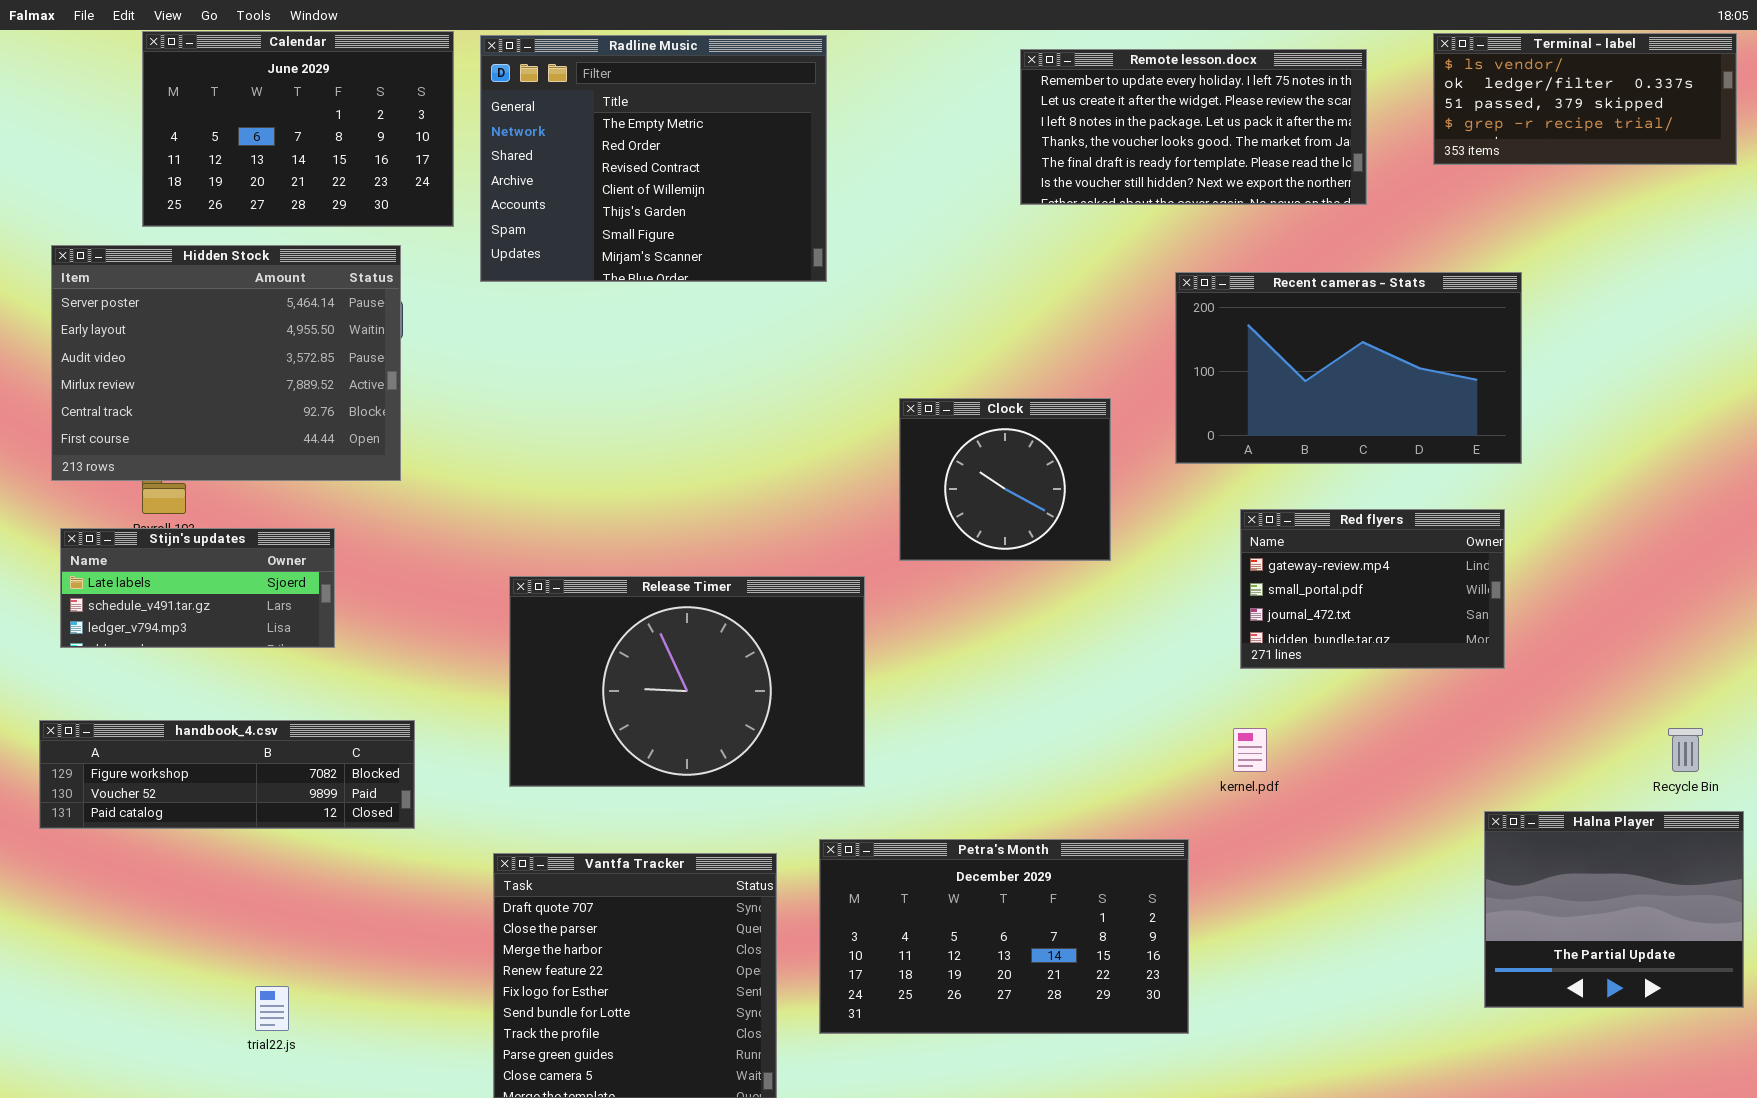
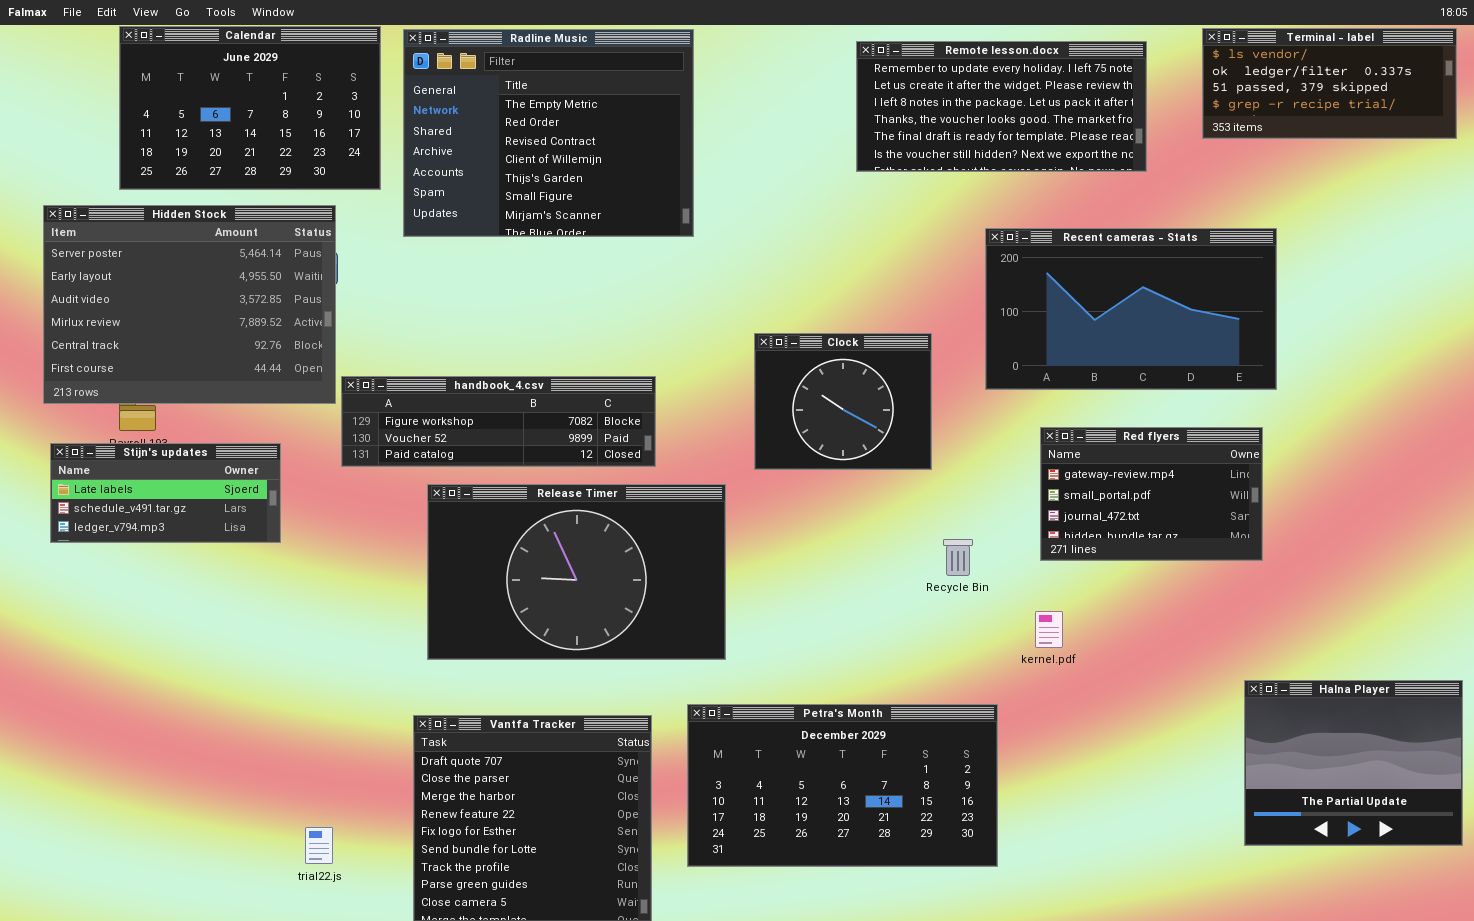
handbook_4.csv: [39,720,415,829] -> [341,376,656,467], moved
Recycle Bin: [1668,728,1703,772] -> [943,539,973,576], moved
trial22.js: [255,986,289,1031] -> [305,827,333,864], moved

